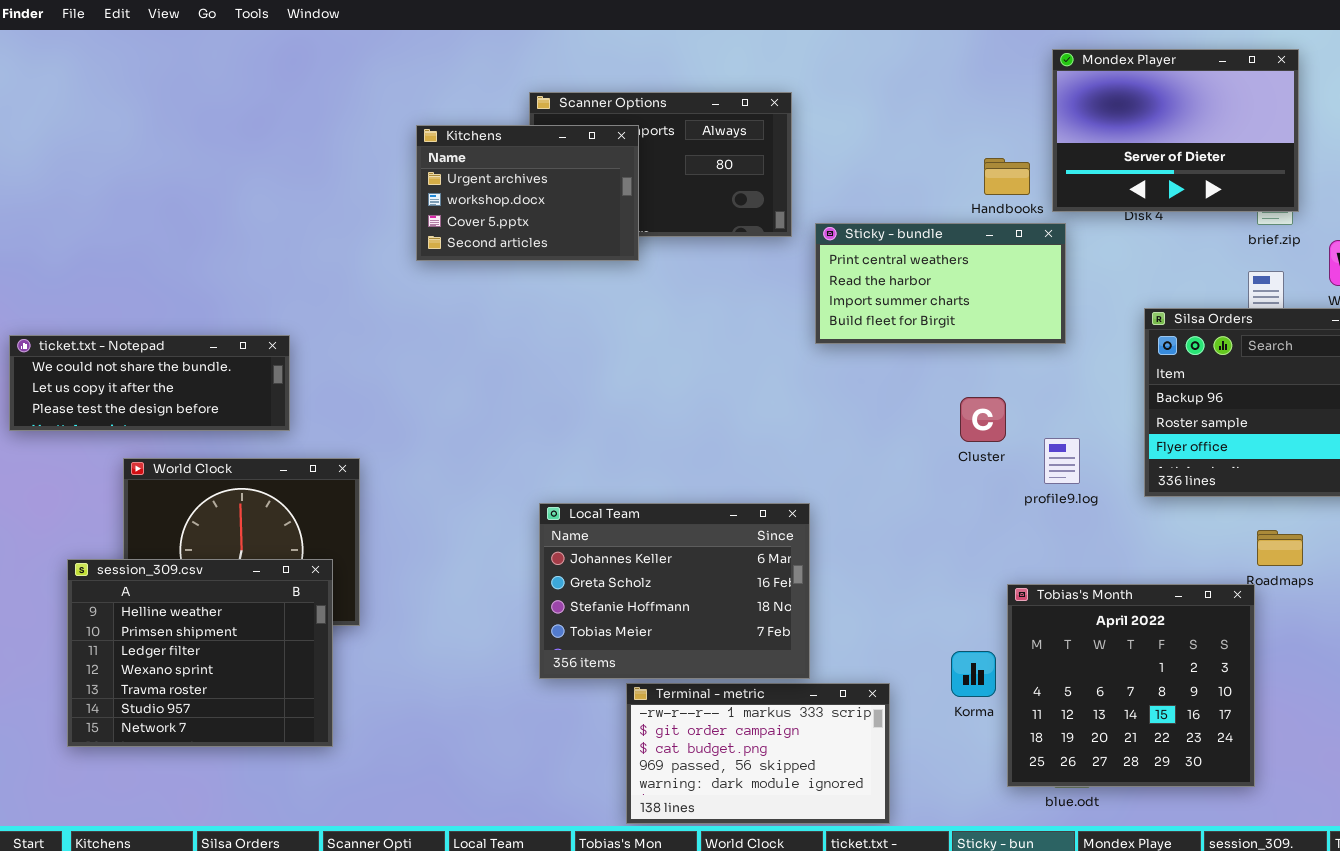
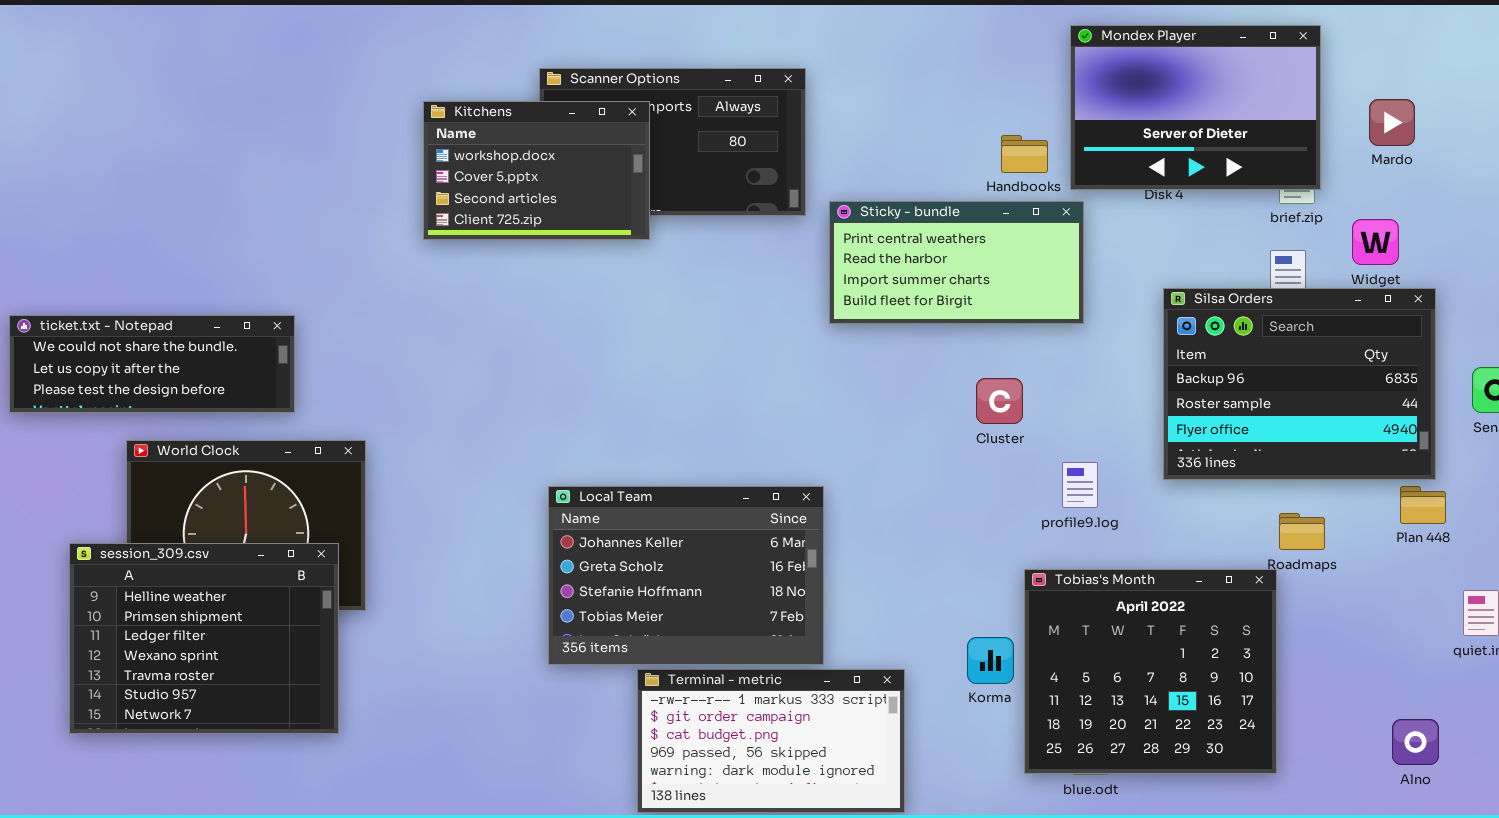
Kitchens: [416,125,639,261] -> [423,101,650,240], scrolled down 1 row
profile9.log: [1044,438,1080,484] -> [1062,462,1098,508], moved

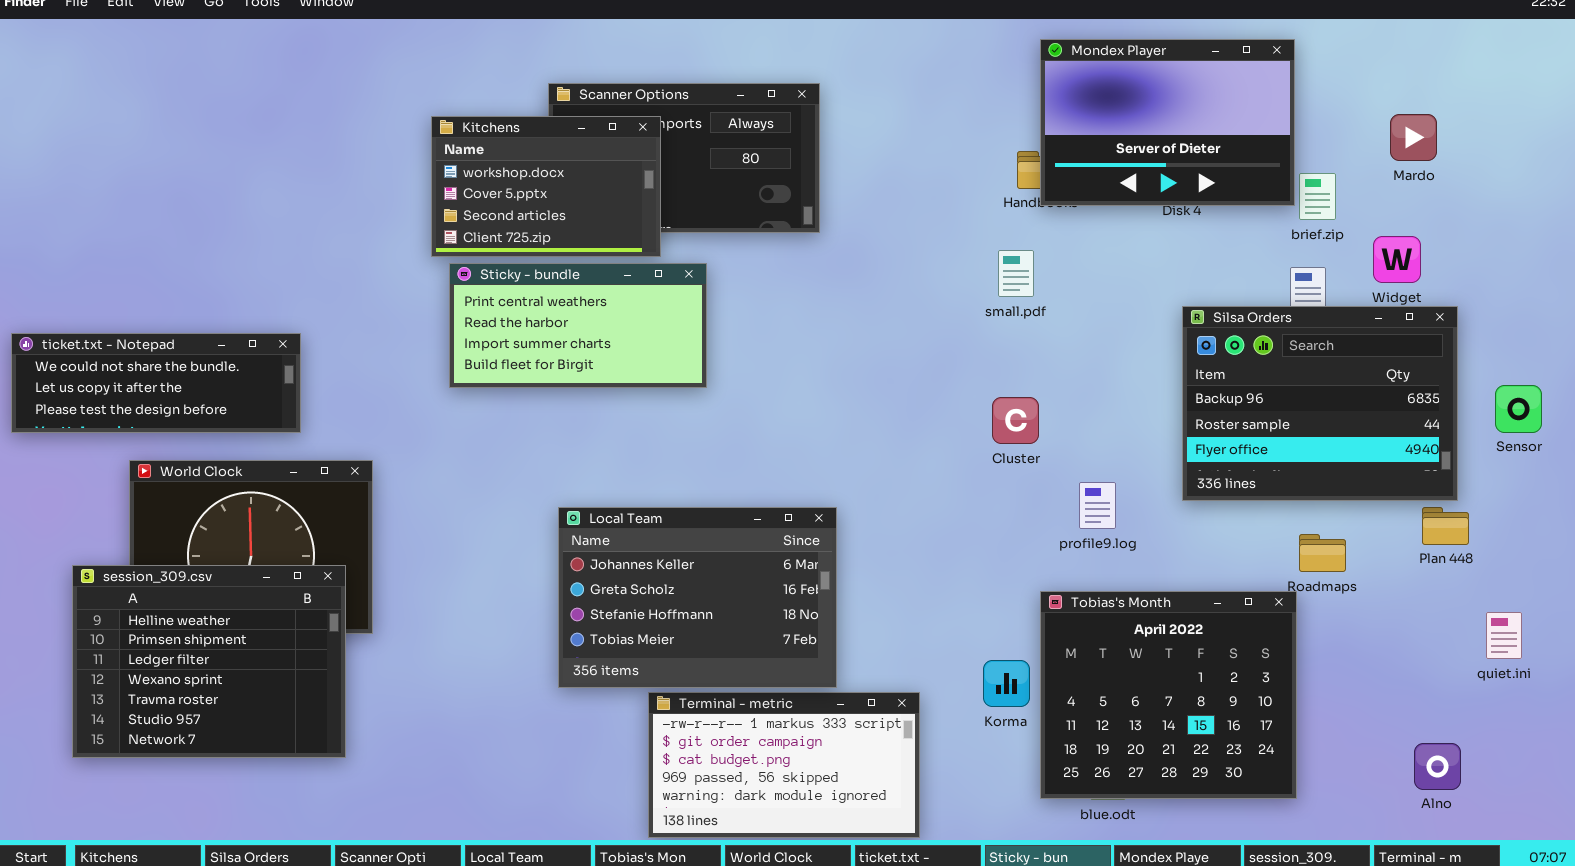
Mondex Player: [1070,25,1321,190] -> [1040,39,1295,206], moved
Sticky - bundle: [829,201,1084,324] -> [449,263,707,388], moved

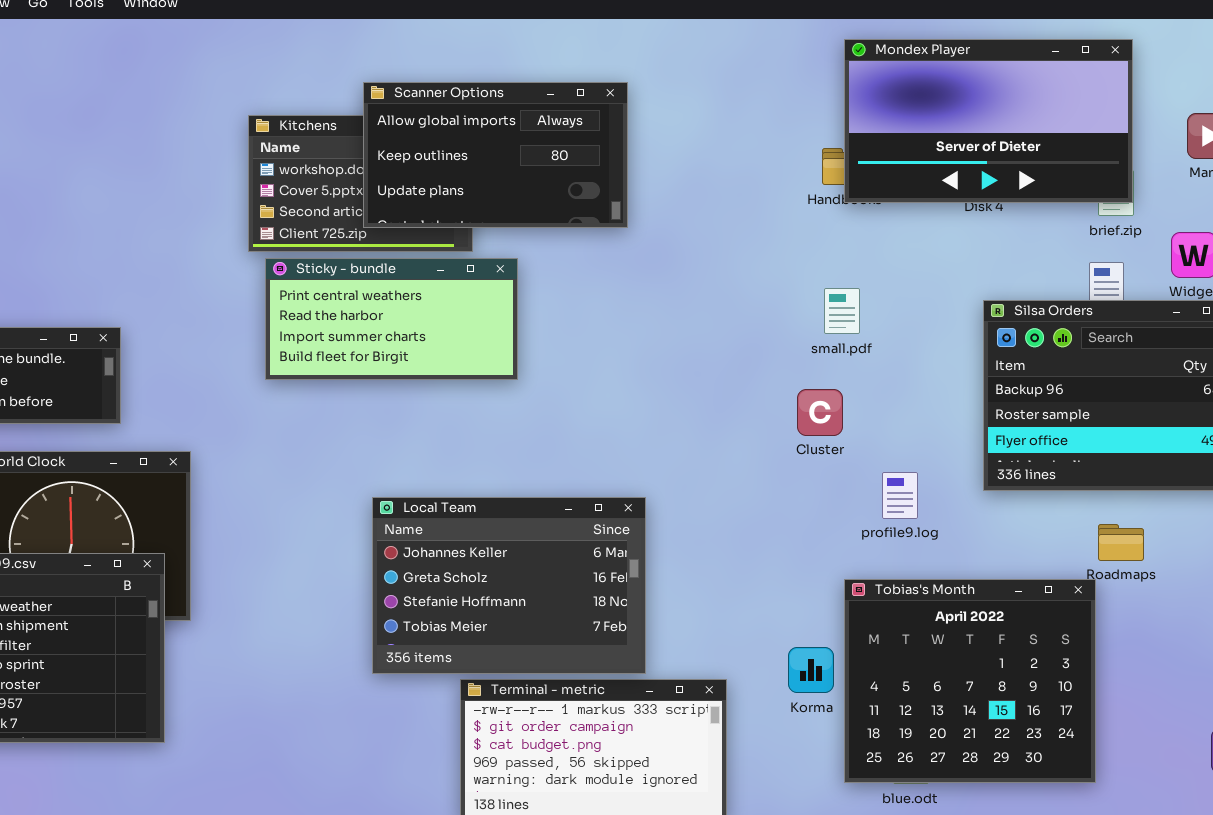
Mondex Player: [1040,39,1295,206] -> [844,39,1133,203], resized
Scanner Options: [548,83,820,233] -> [363,82,628,228], raised
small.pdf: [998,250,1034,297] -> [824,288,860,334], moved

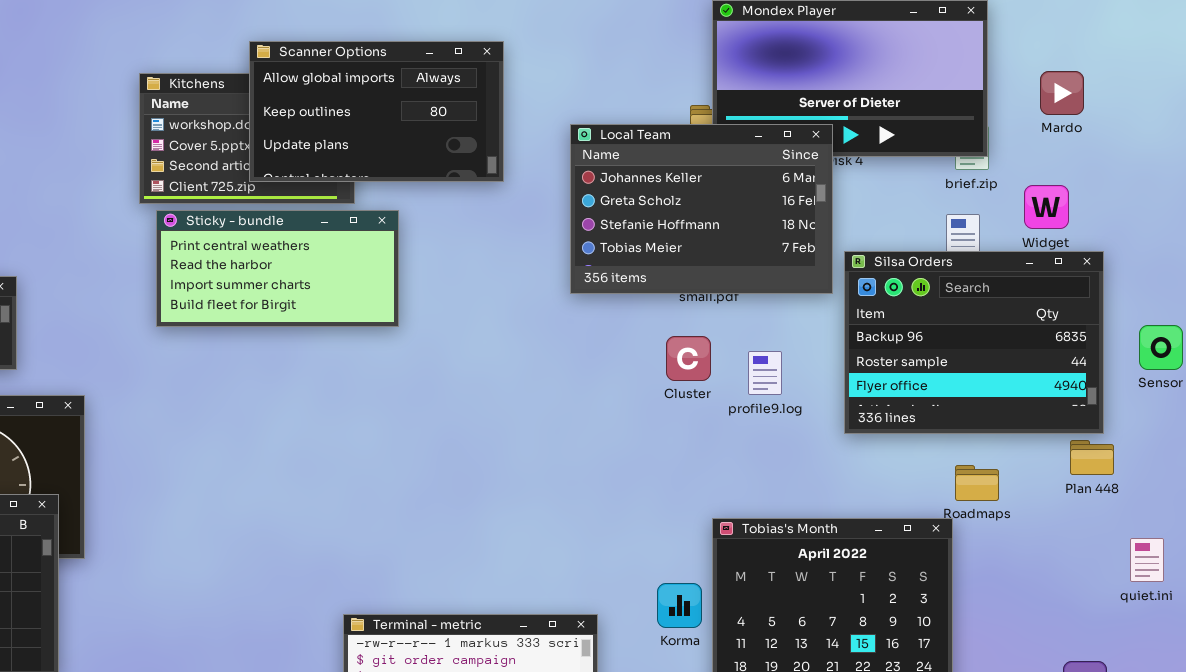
profile9.log: [882,472,918,519] -> [748,351,782,395], moved
Local Team: [372,497,646,674] -> [570,124,833,294], moved

